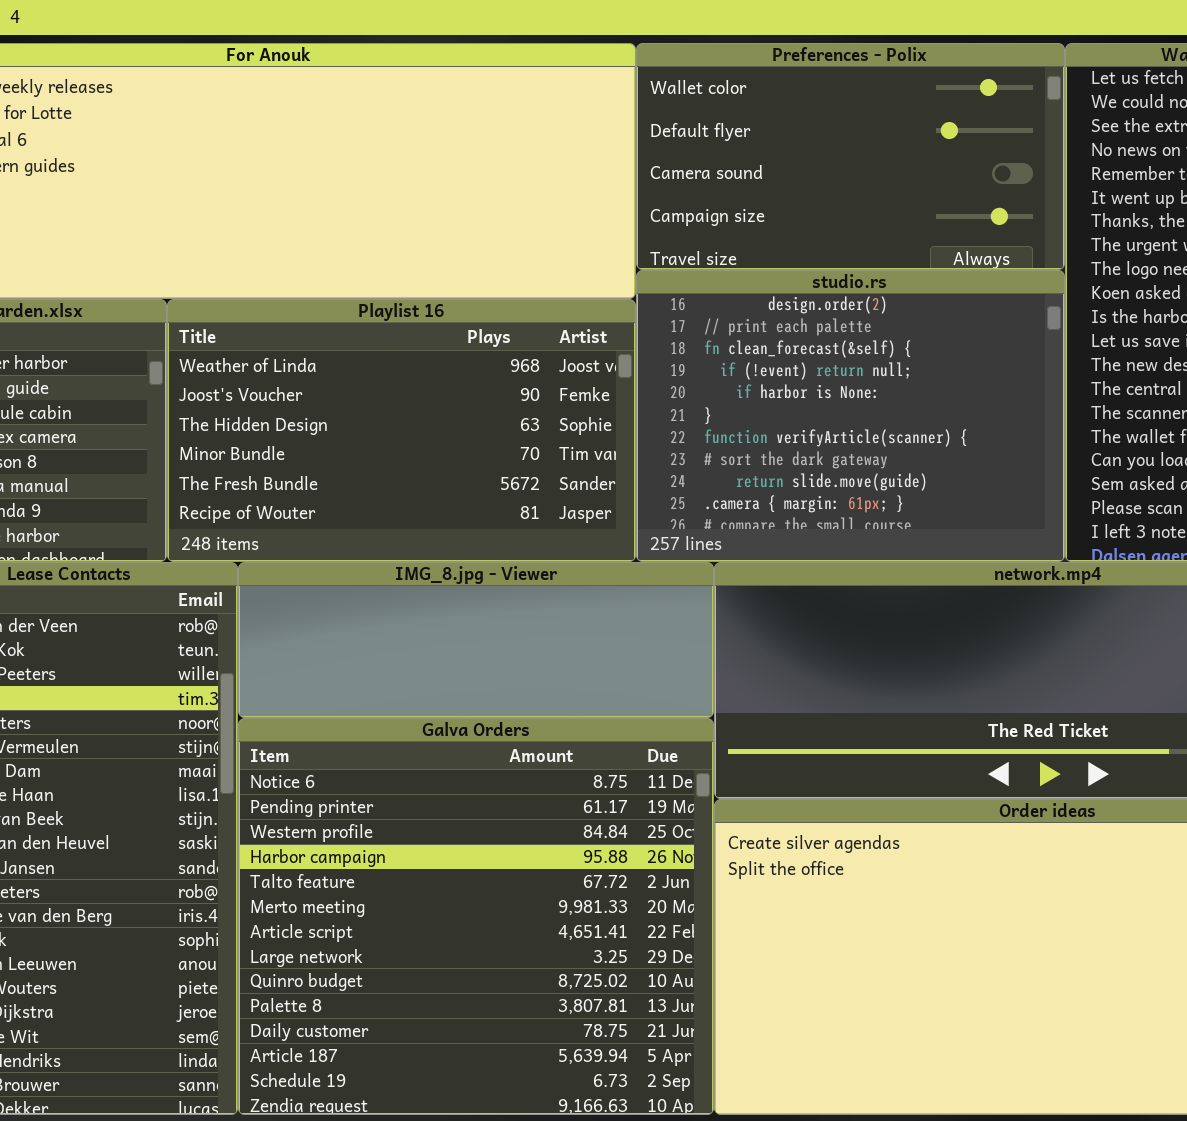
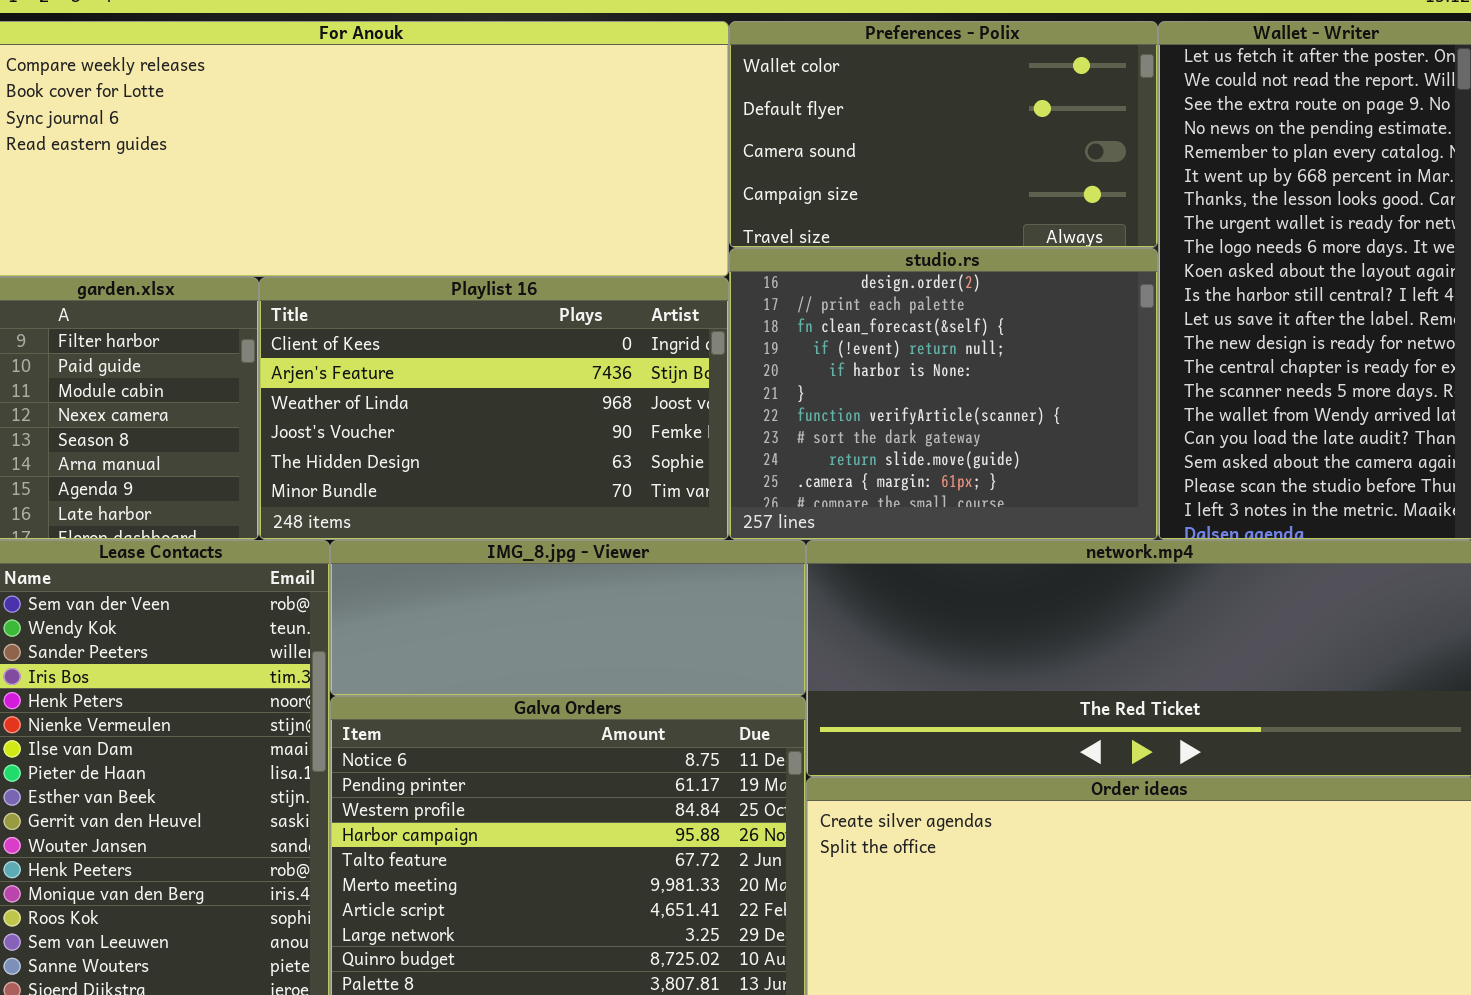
Playlist 16: [167,299,636,562] -> [259,277,729,540], scrolled up 2 rows

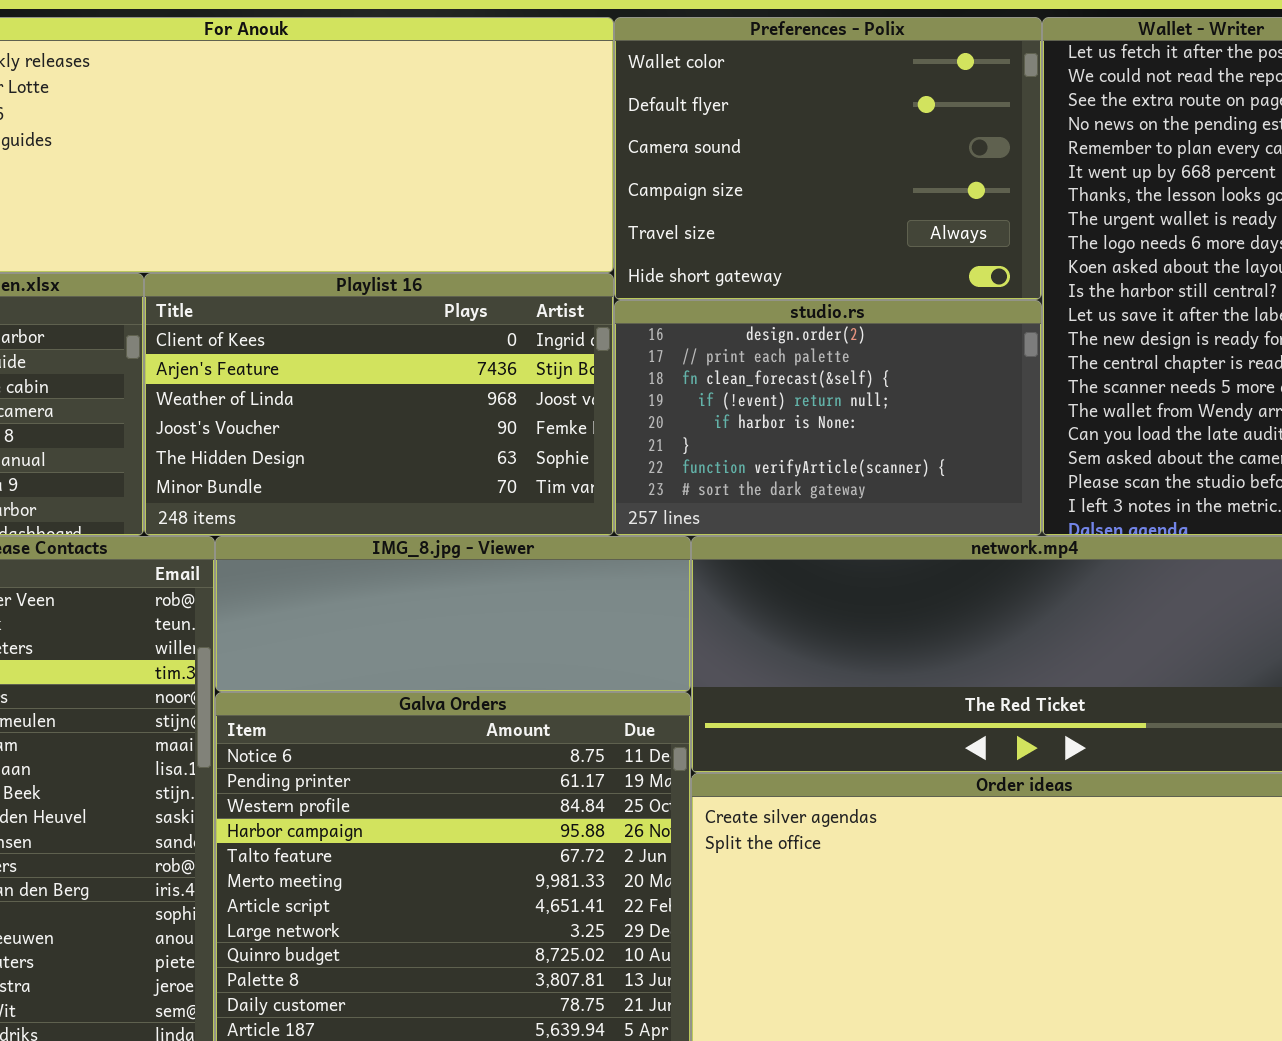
Preferences - Polix: [729,21,1158,248] -> [614,17,1042,300], resized
studio.rs: [729,248,1158,540] -> [614,300,1042,536], resized

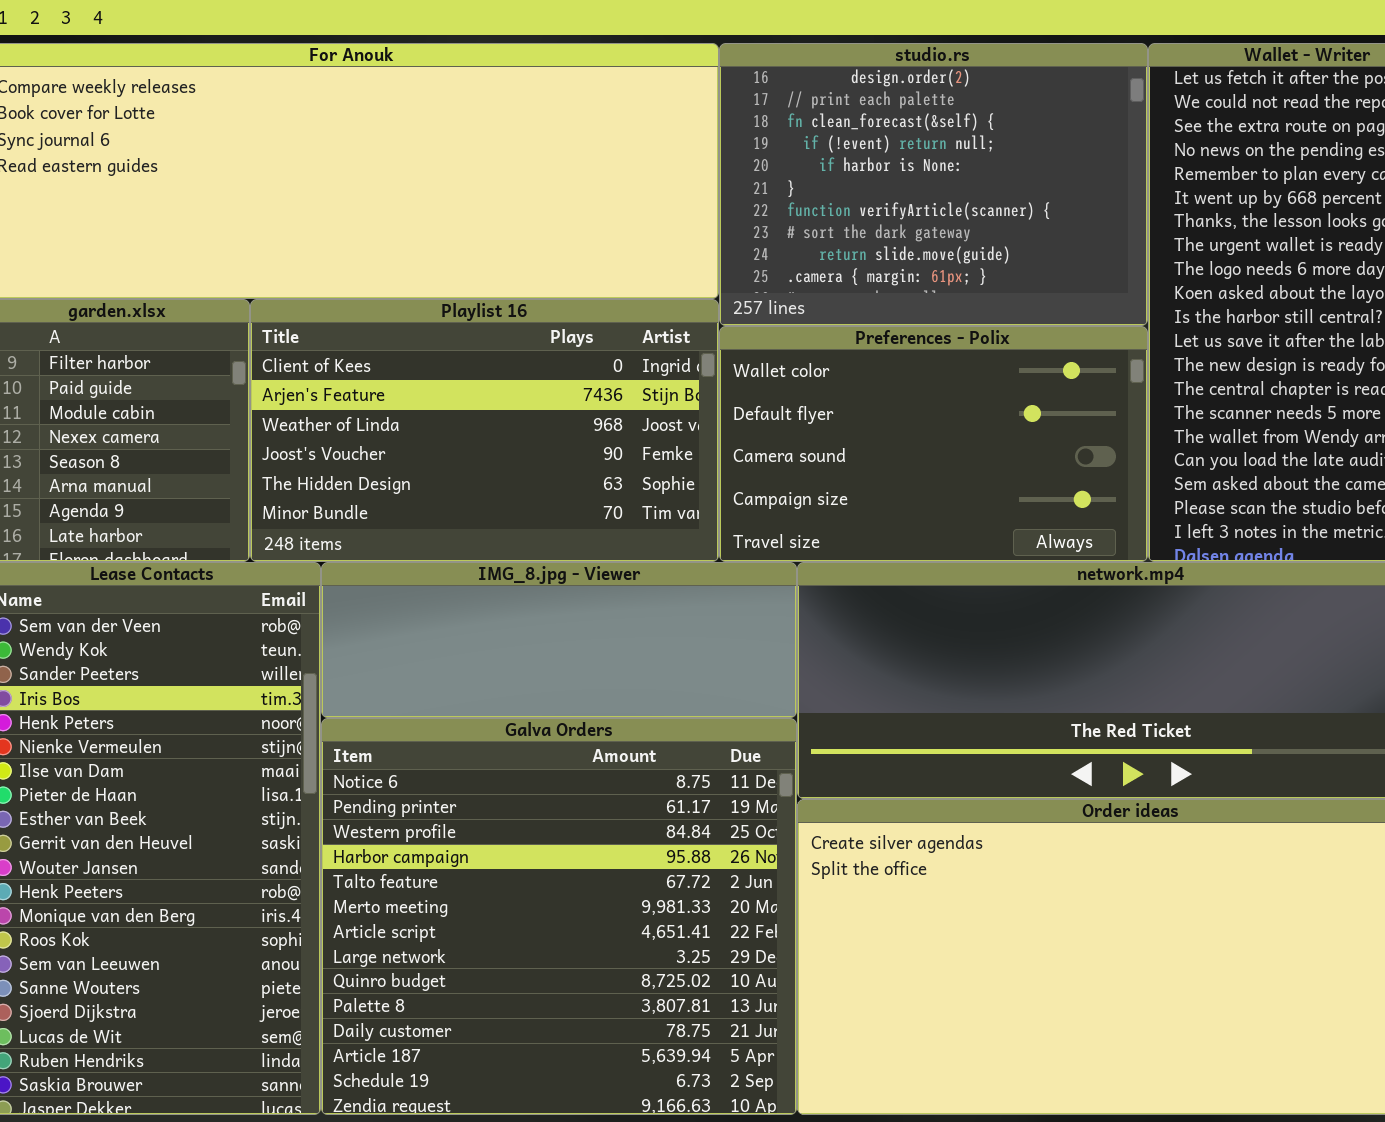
Preferences - Polix: [614,17,1042,300] -> [719,326,1148,562], moved, resized
studio.rs: [614,300,1042,536] -> [719,43,1148,326], moved, resized

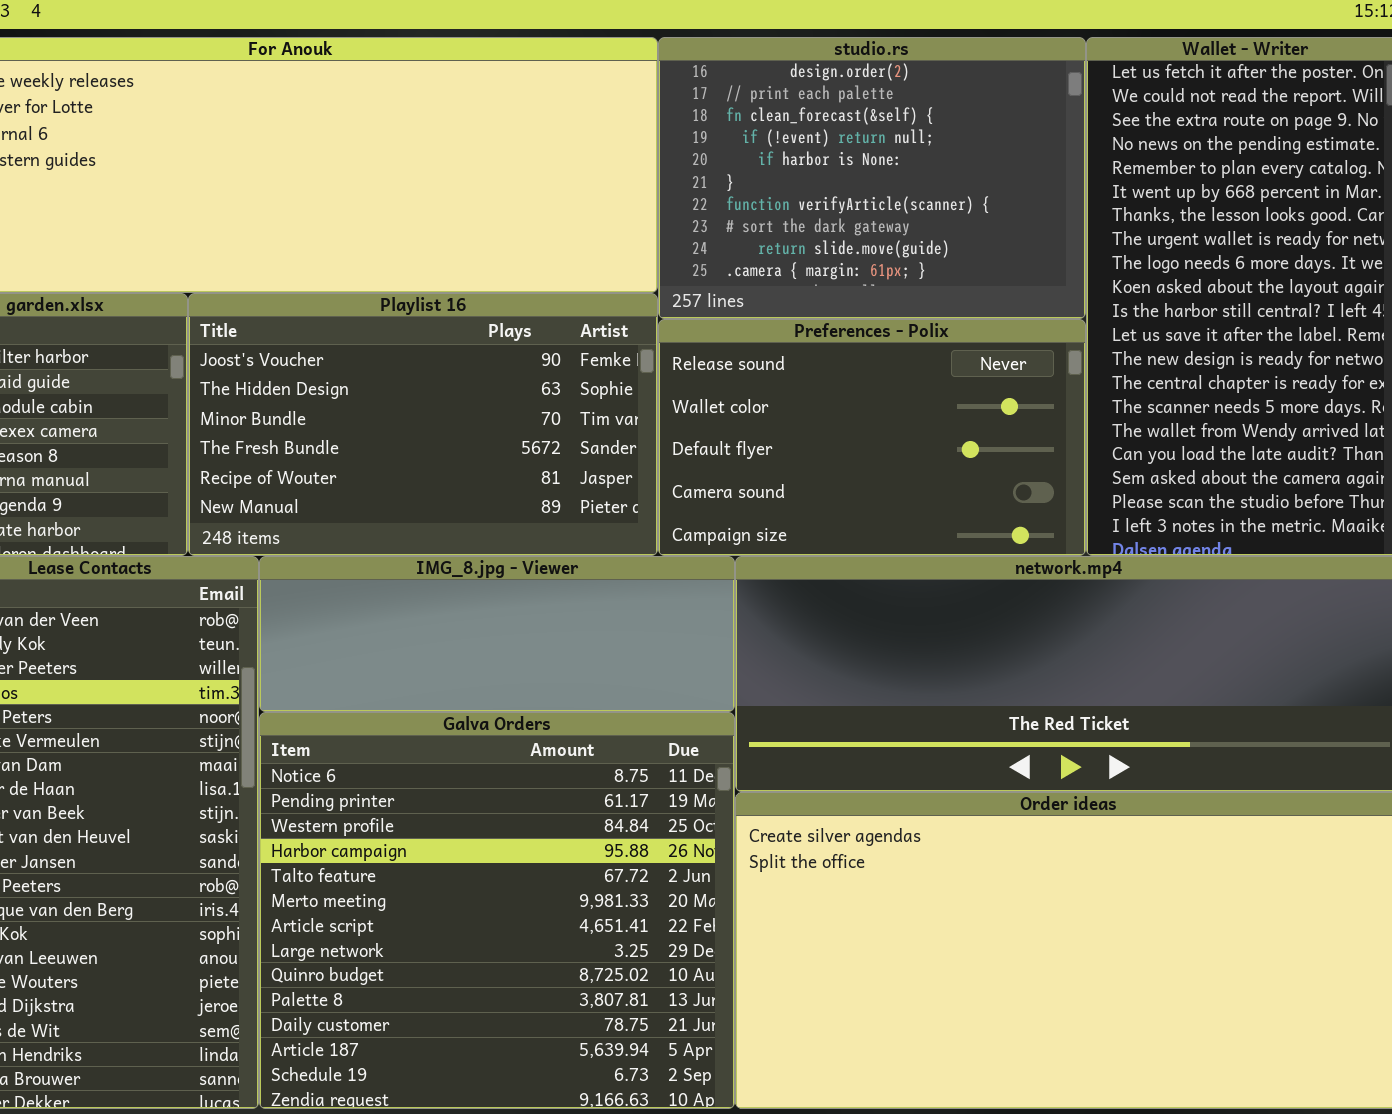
Playlist 16: [250,299,719,562] -> [188,293,658,556], scrolled down 3 rows
Preferences - Polix: [719,326,1148,562] -> [658,319,1086,556], scrolled up 1 row

